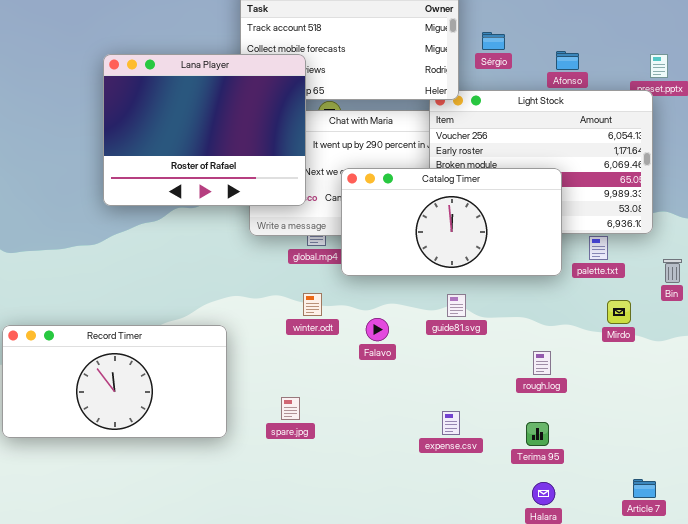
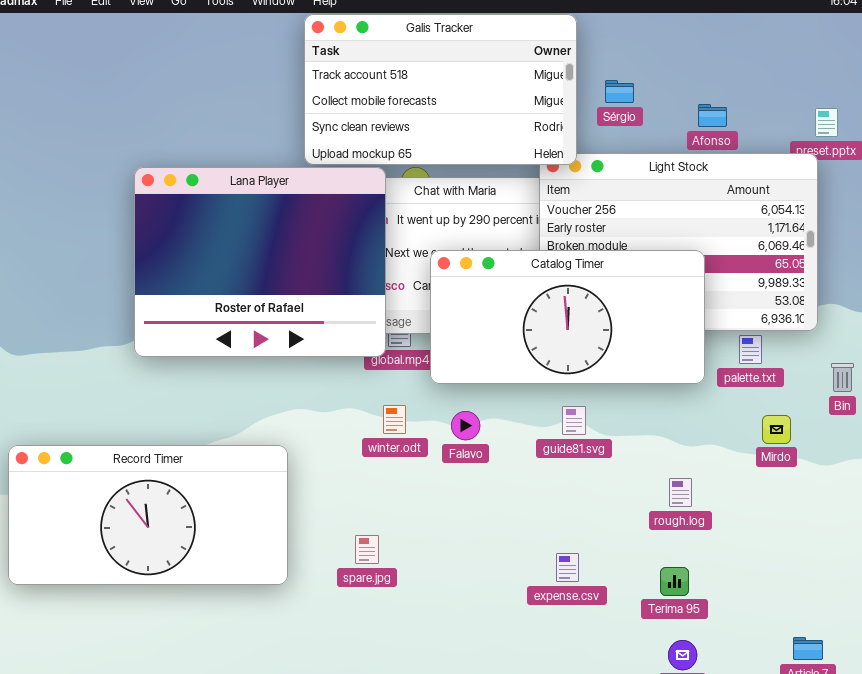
Lana Player: [103,54,306,206] -> [134,167,386,357], moved
Falavo: [366,318,389,341] -> [451,411,480,440], moved

